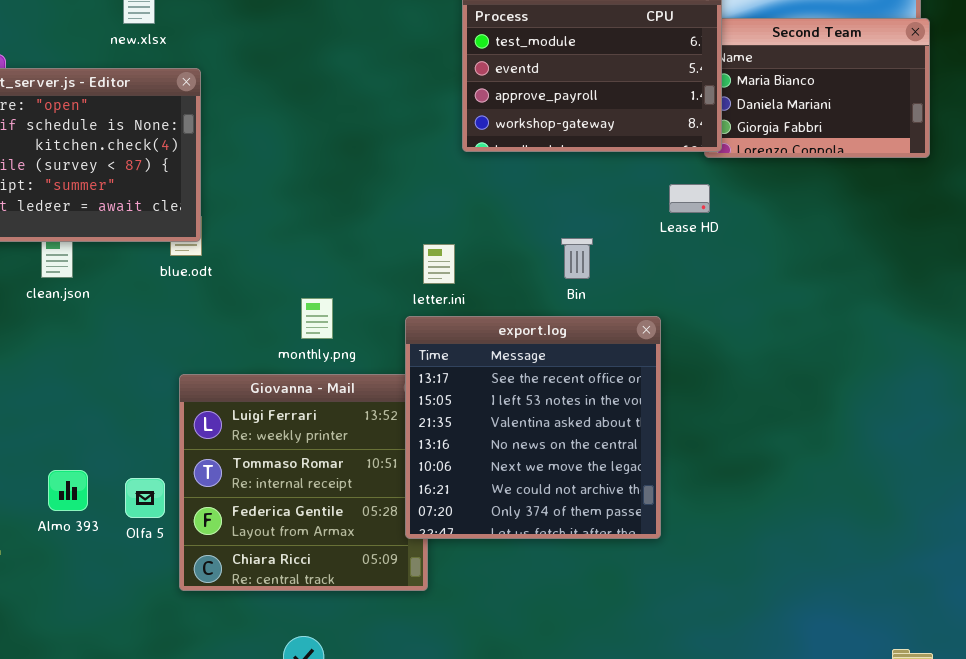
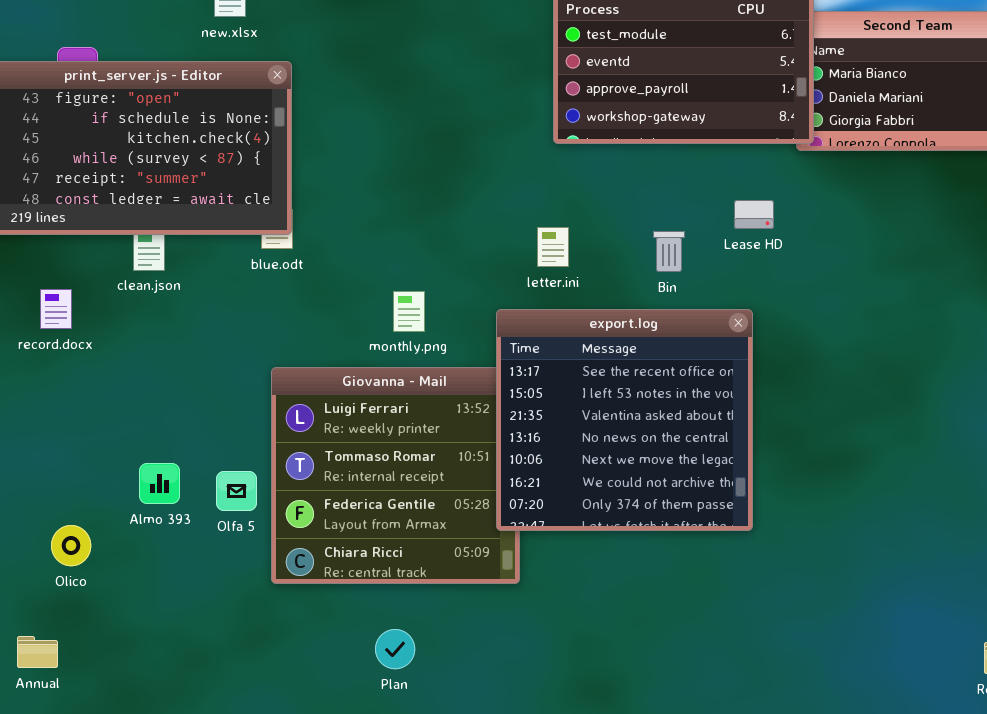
Lease HD: [669,184,710,213] -> [734,200,774,229], moved
letter.ini: [423,244,455,284] -> [537,227,569,267], moved

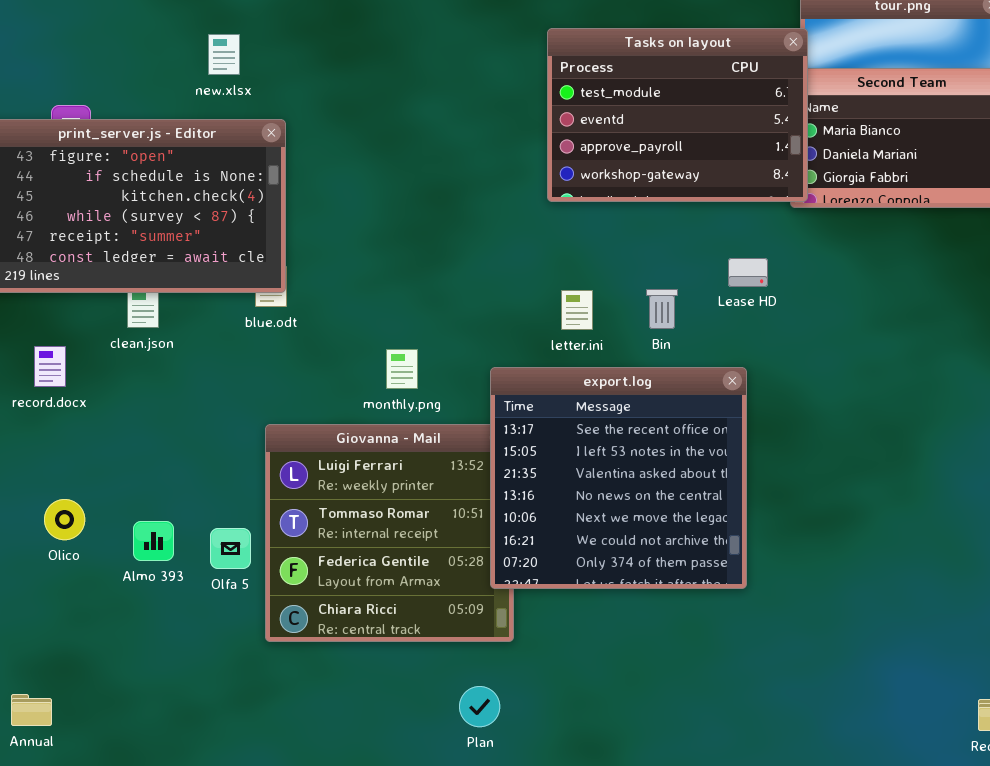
letter.ini: [537,227,569,267] -> [561,290,593,330], moved
Olico: [51,525,91,566] -> [44,499,85,540], moved
Plan: [375,629,415,669] -> [459,686,500,727], moved

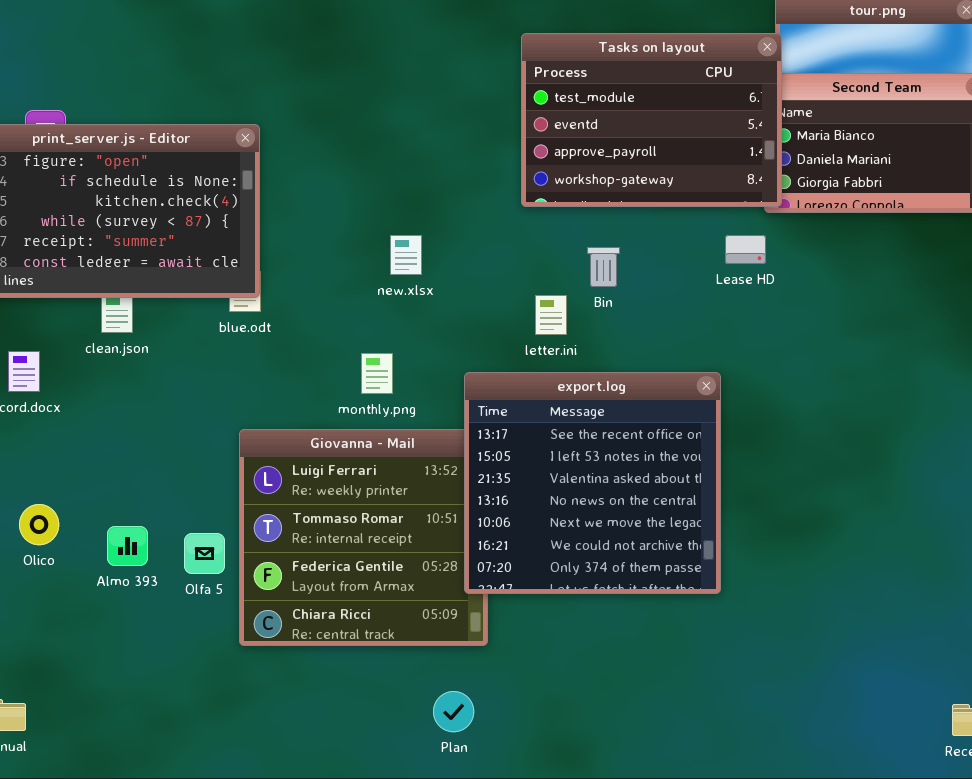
new.xlsx: [208,34,240,75] -> [390,235,422,275], moved
Lease HD: [728,258,768,287] -> [725,235,766,264], moved
Bin: [646,289,678,329] -> [587,247,620,287], moved

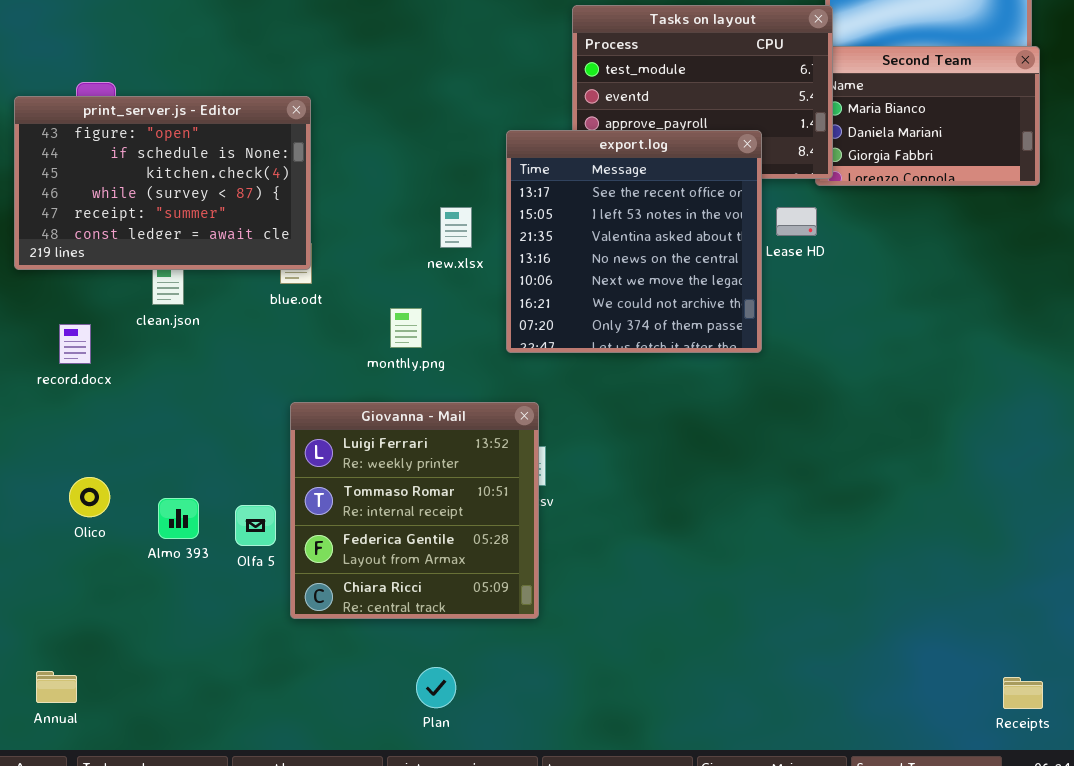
monthly.png: [361,353,393,394] -> [390,308,422,348], moved
export.log: [464,372,721,594] -> [506,130,762,353], moved
Plan: [433,691,474,732] -> [416,667,456,708], moved

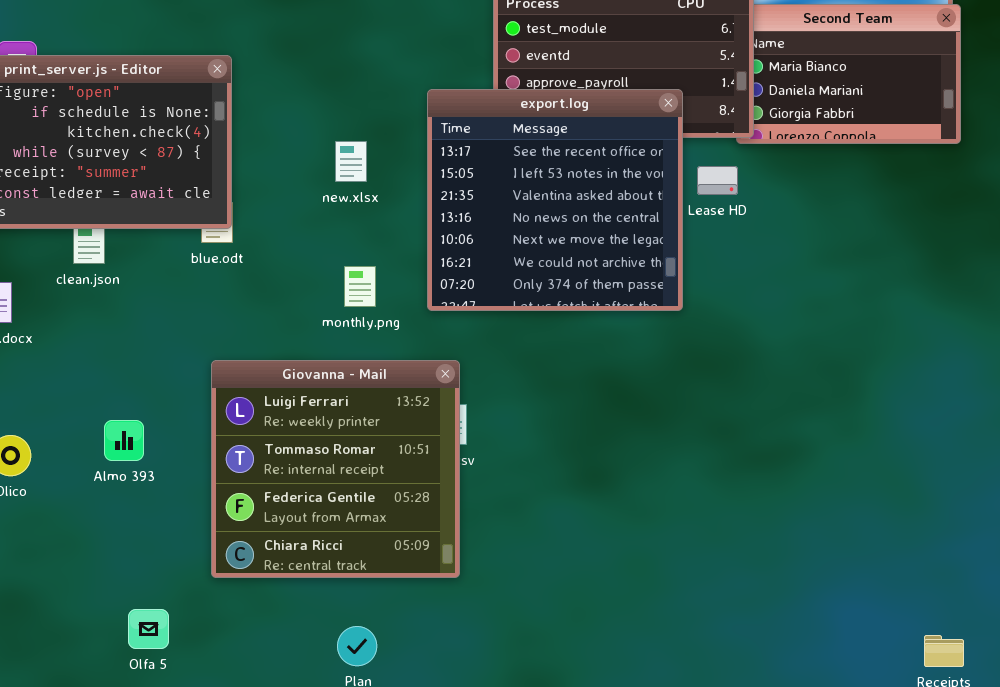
new.xlsx: [440,207,472,248] -> [335,141,367,182], moved
monthly.png: [390,308,422,348] -> [344,266,376,307], moved
Almo 393: [158,498,199,539] -> [104,420,144,461], moved
Olfa 5: [235,505,276,546] -> [128,609,169,649], moved

